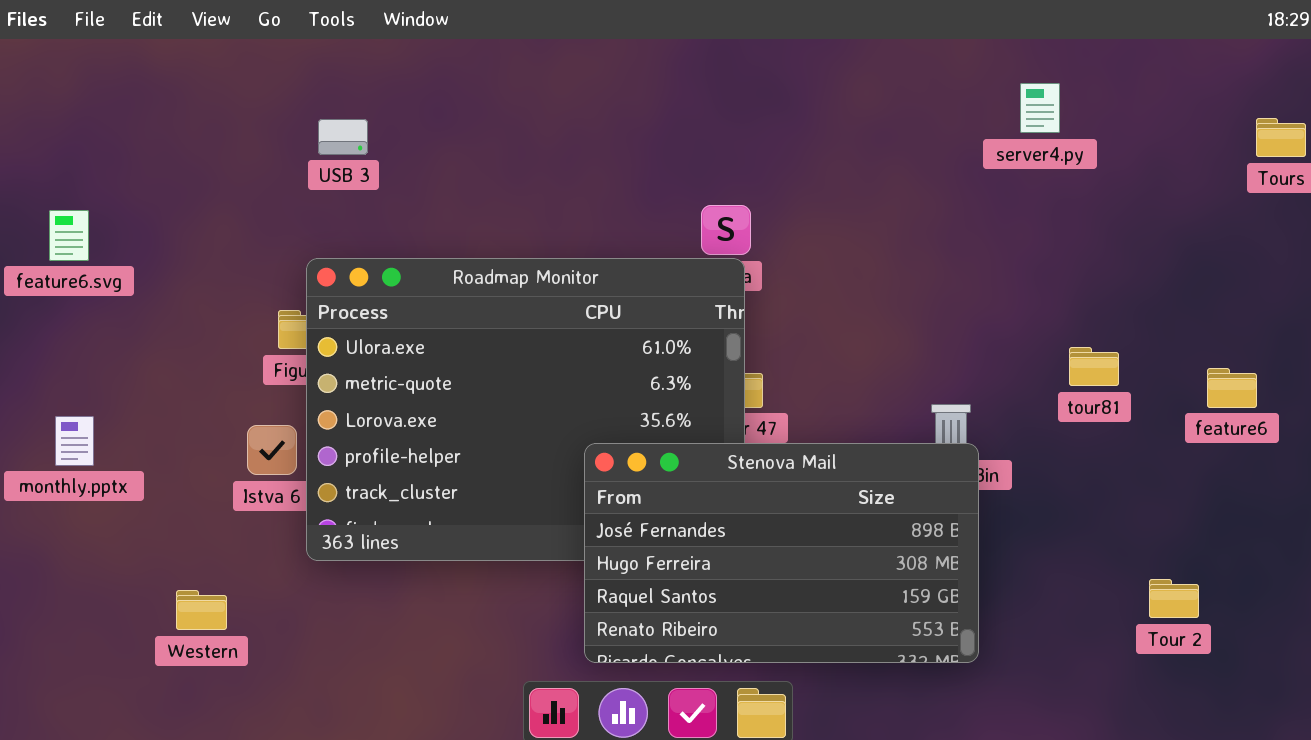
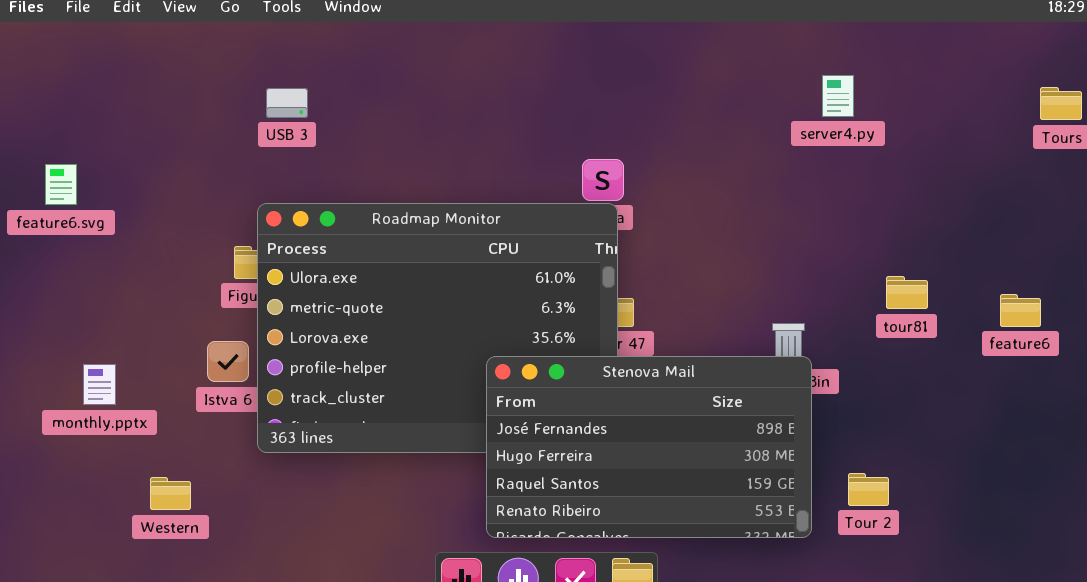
server4.py: [1020,83,1060,133] -> [822,75,854,117], moved
monthly.pptx: [55,416,94,466] -> [83,364,116,405], moved
Tour 2: [1149,579,1199,618] -> [848,473,889,506], moved

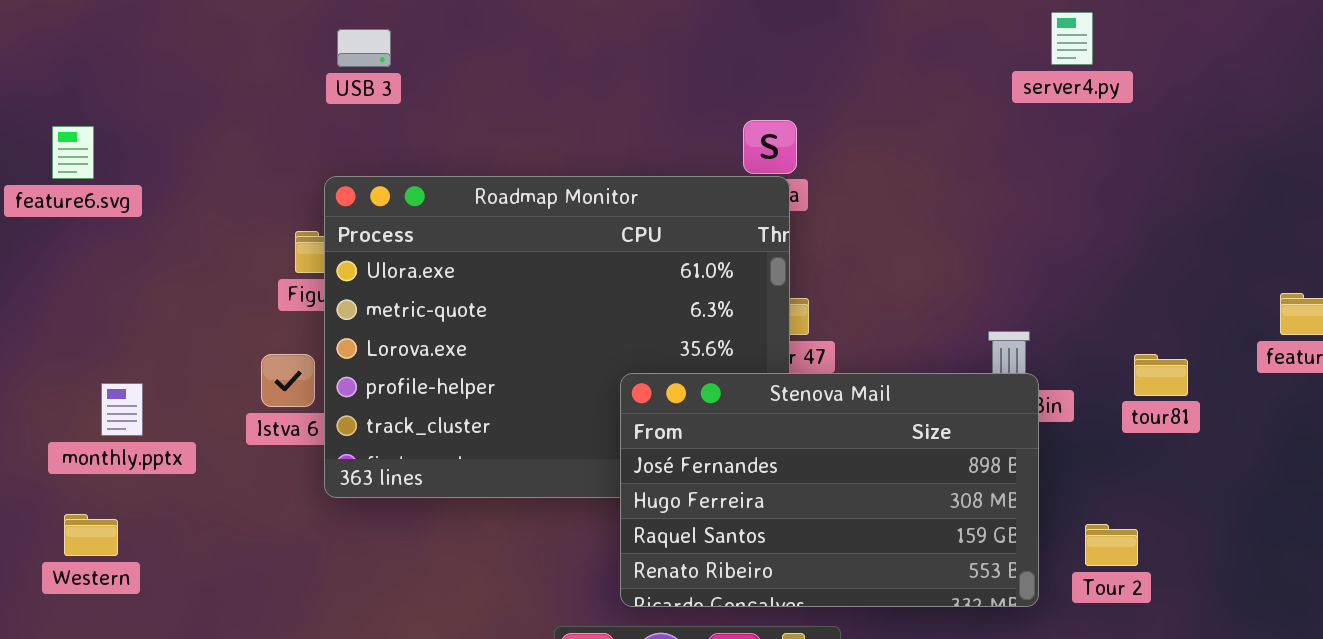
tour81: [886,276,928,309] -> [1134,354,1188,396], moved
Western: [150,477,191,510] -> [64,514,118,556], moved

